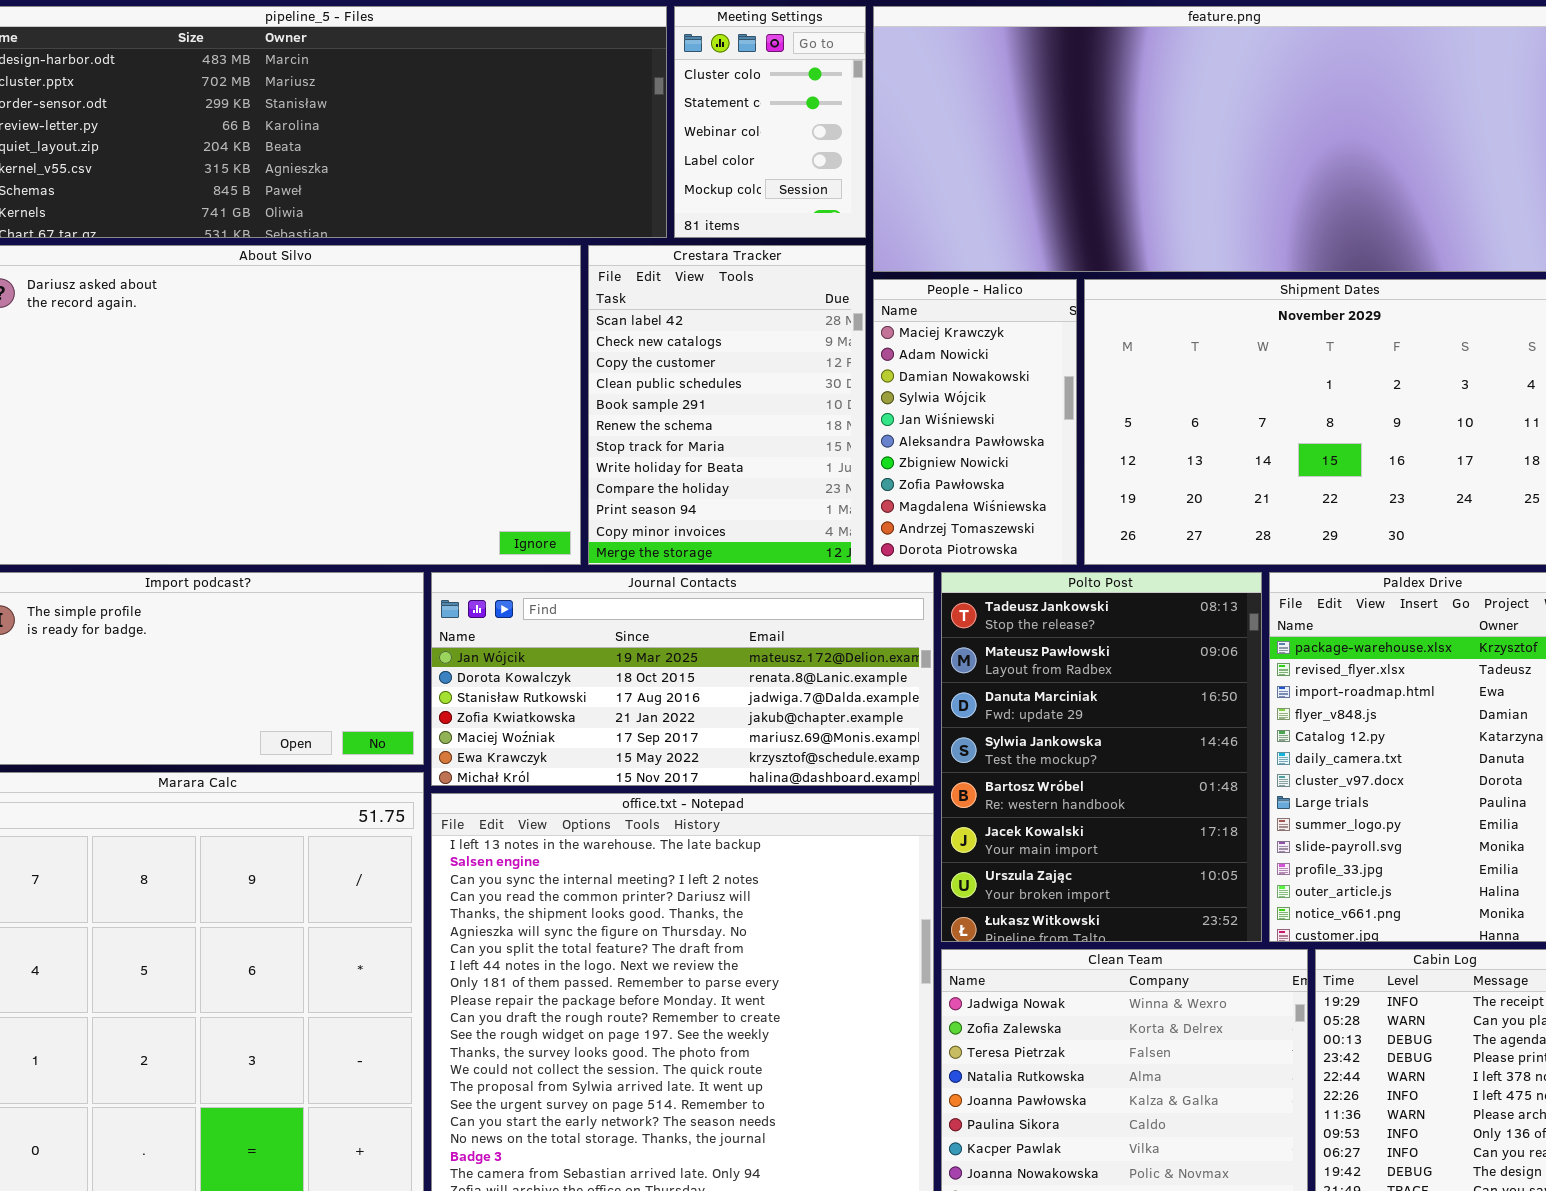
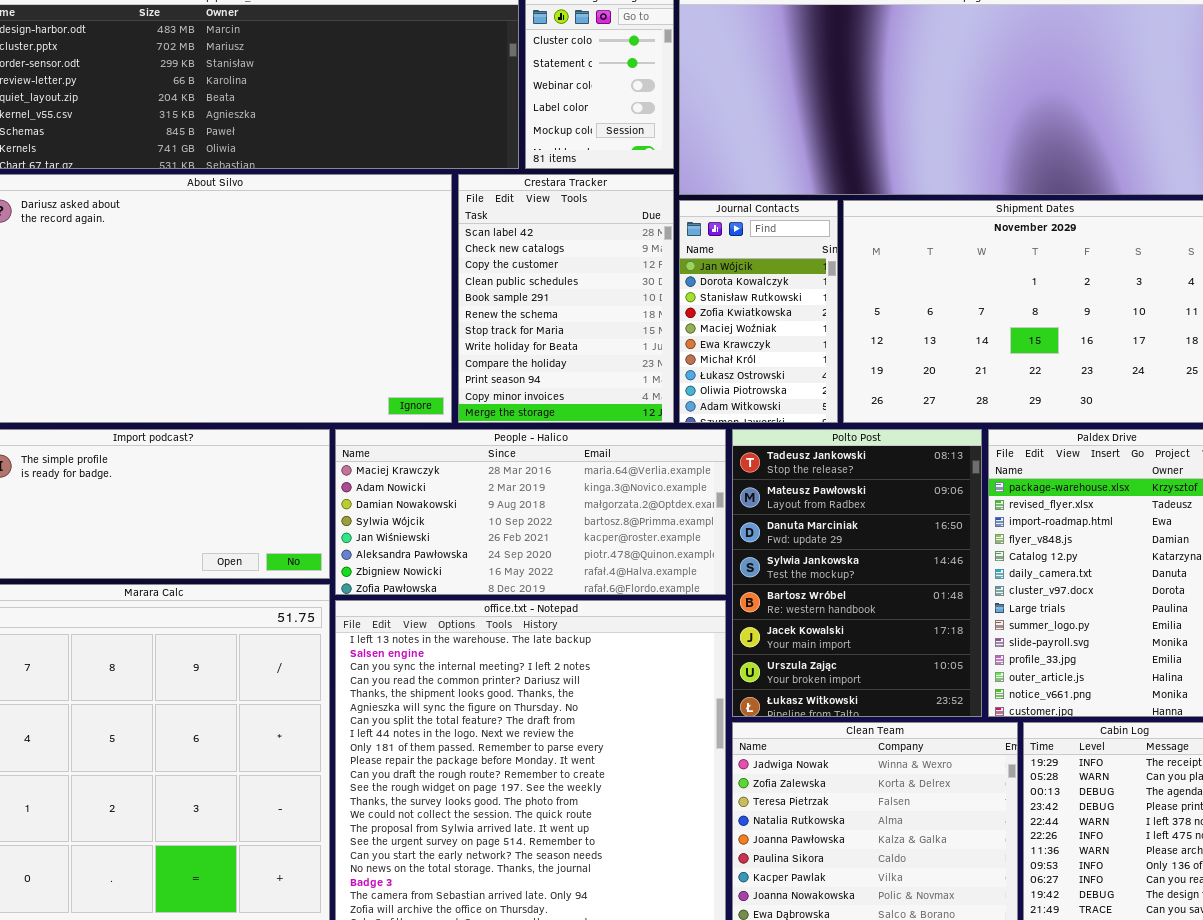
People - Halico: [873,279,1077,565] -> [335,429,726,595], moved, resized
Journal Contacts: [431,572,934,786] -> [679,200,838,423], moved, resized

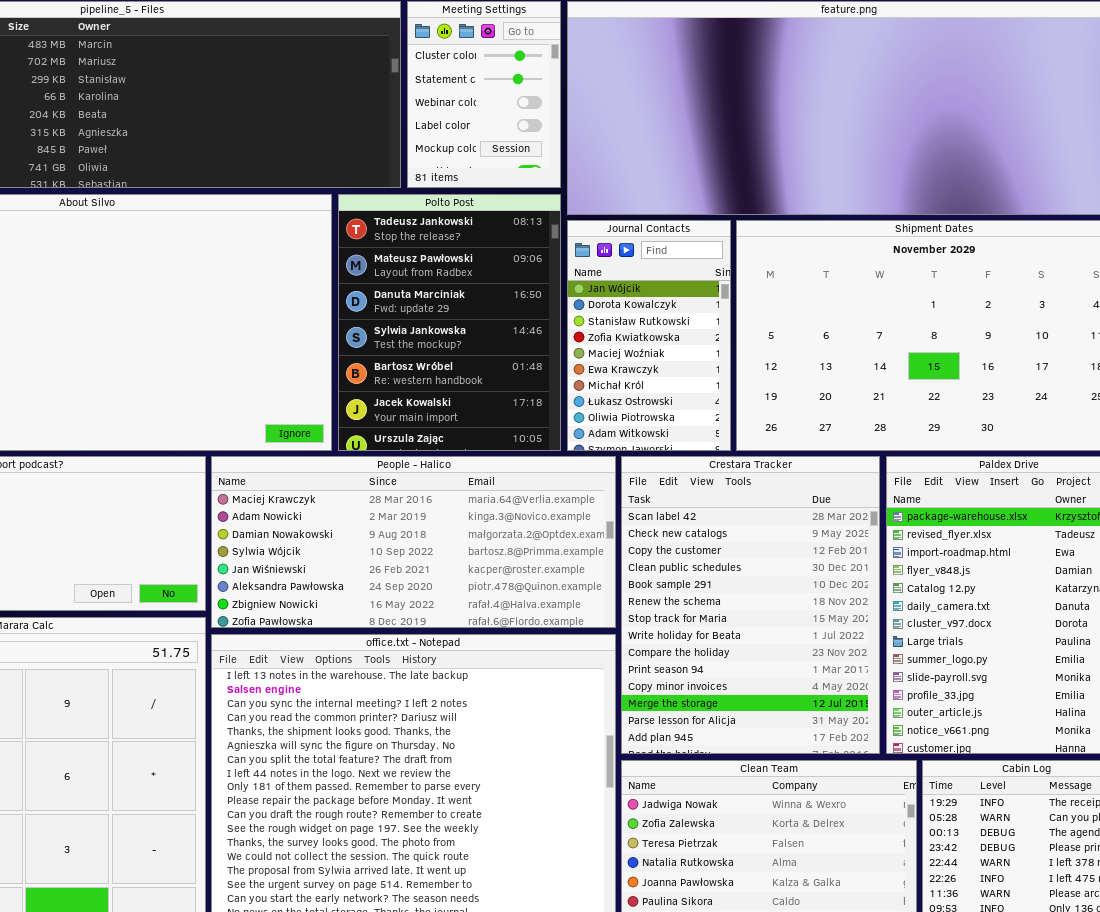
Crestara Tracker: [458,174,674,423] -> [621,456,880,754], moved, resized
Polto Post: [732,429,982,717] -> [338,194,561,451], moved, resized

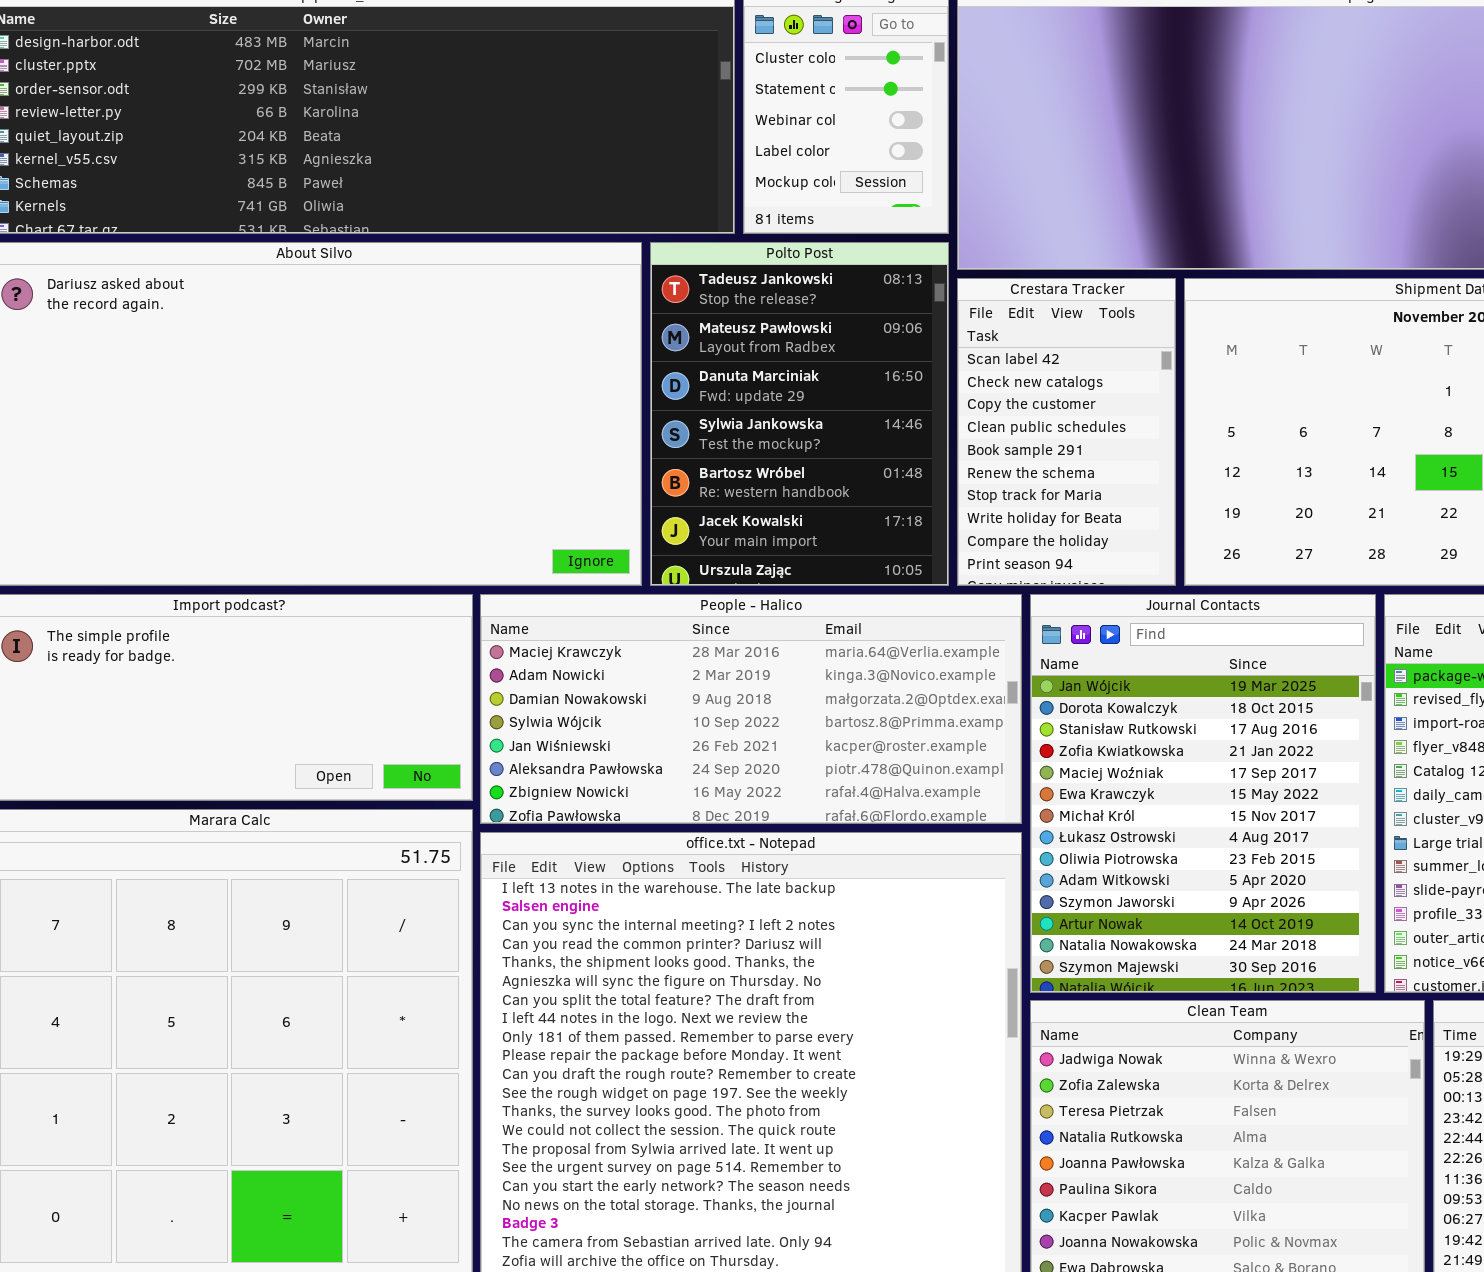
Journal Contacts: [567,220,731,451] -> [1030,594,1376,993], moved, resized
Crestara Tracker: [621,456,880,754] -> [957,278,1176,586], moved, resized

